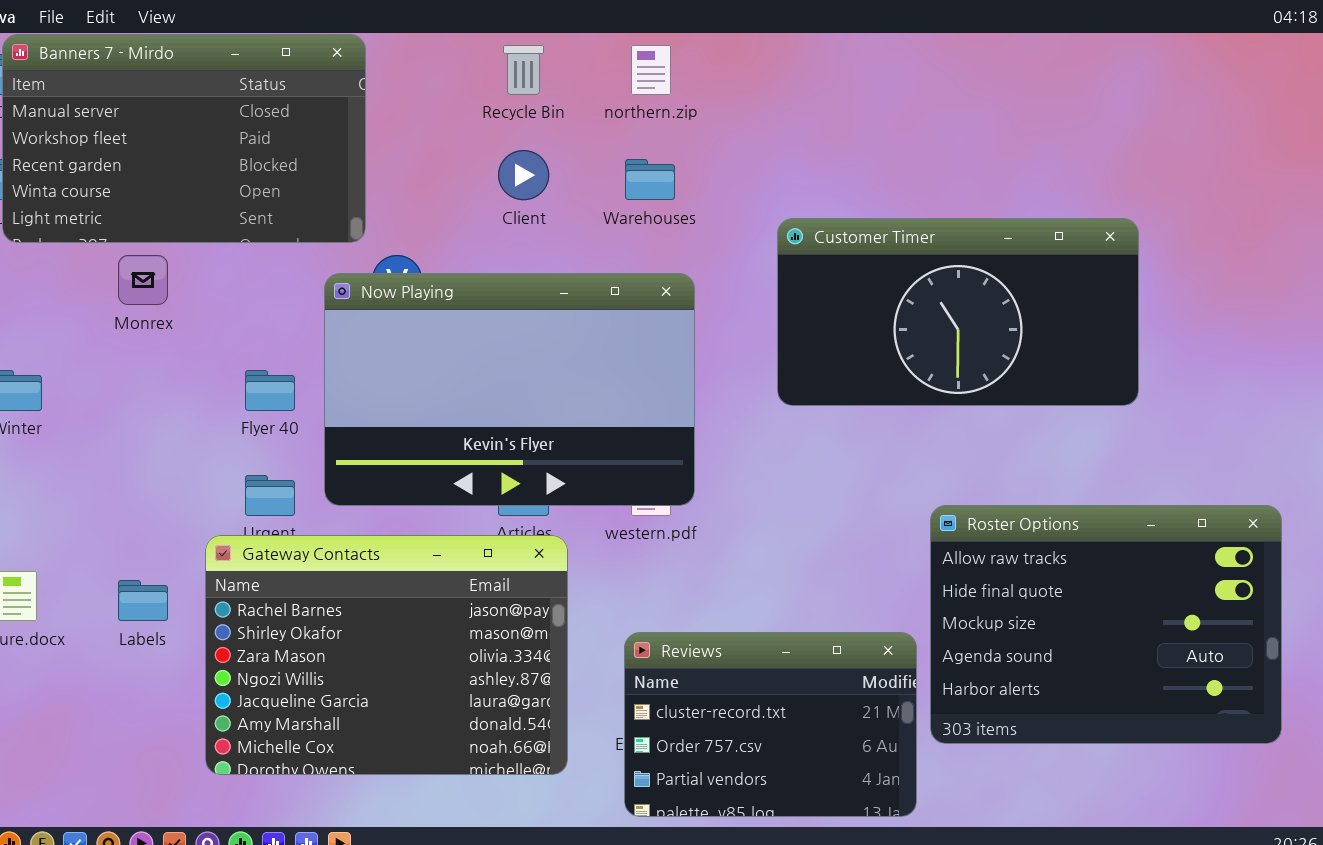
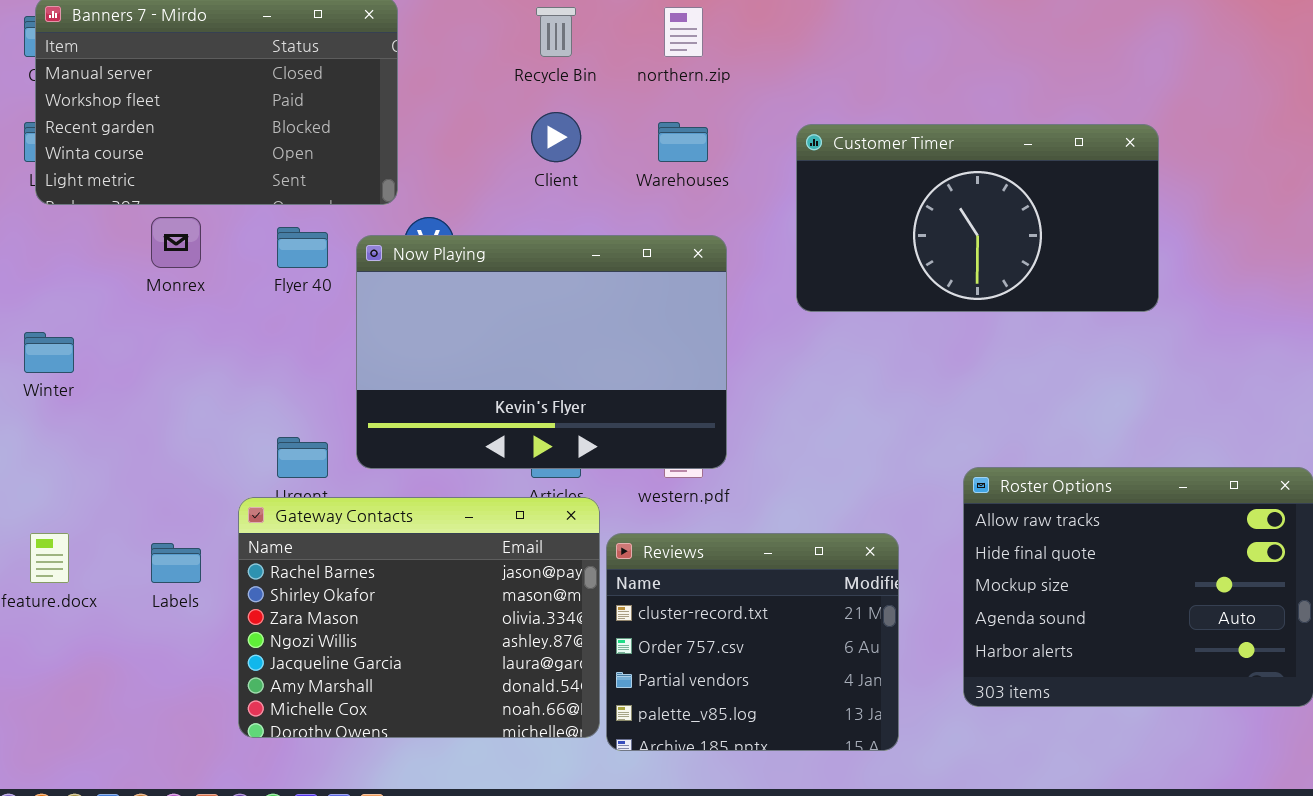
Customer Timer: [777,218,1139,406] -> [796,124,1159,312], moved
Flyer 40: [245,370,295,411] -> [277,227,328,268], moved
Reviews: [624,632,917,817] -> [606,533,899,751], moved, resized

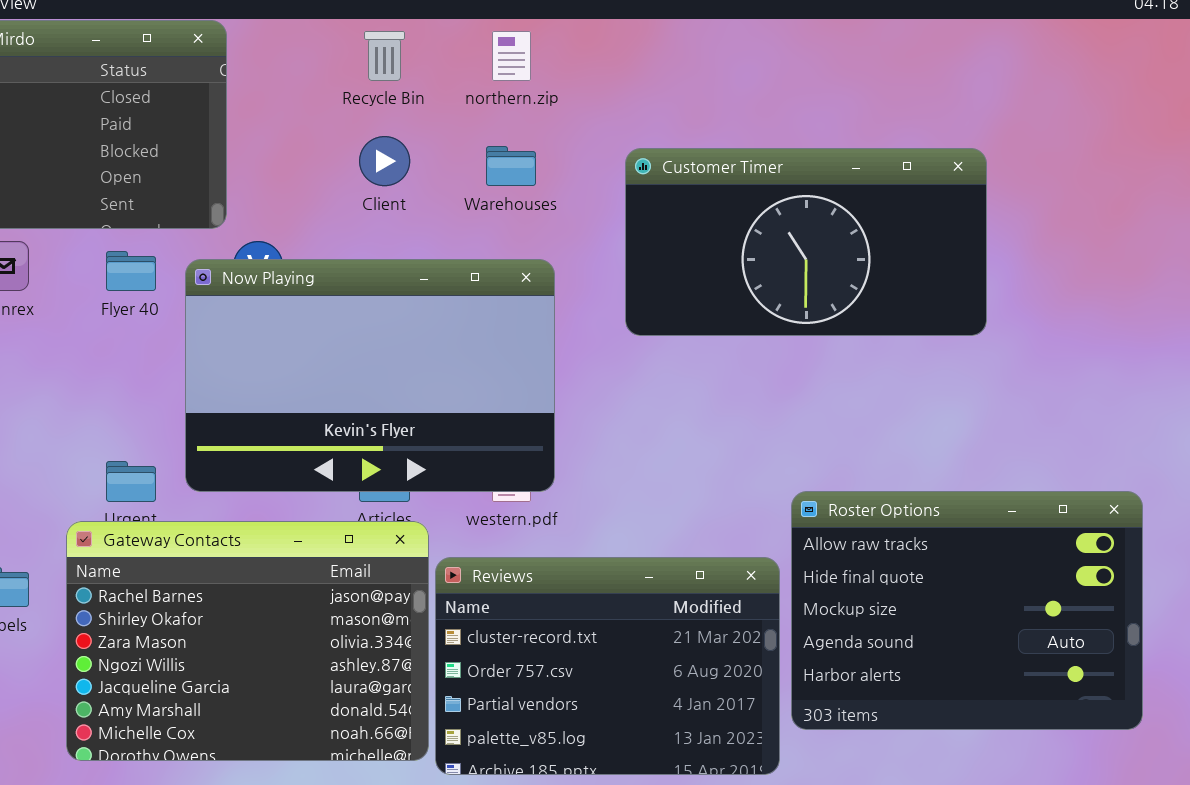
Reviews: [606,533,899,751] -> [435,557,780,775], resized

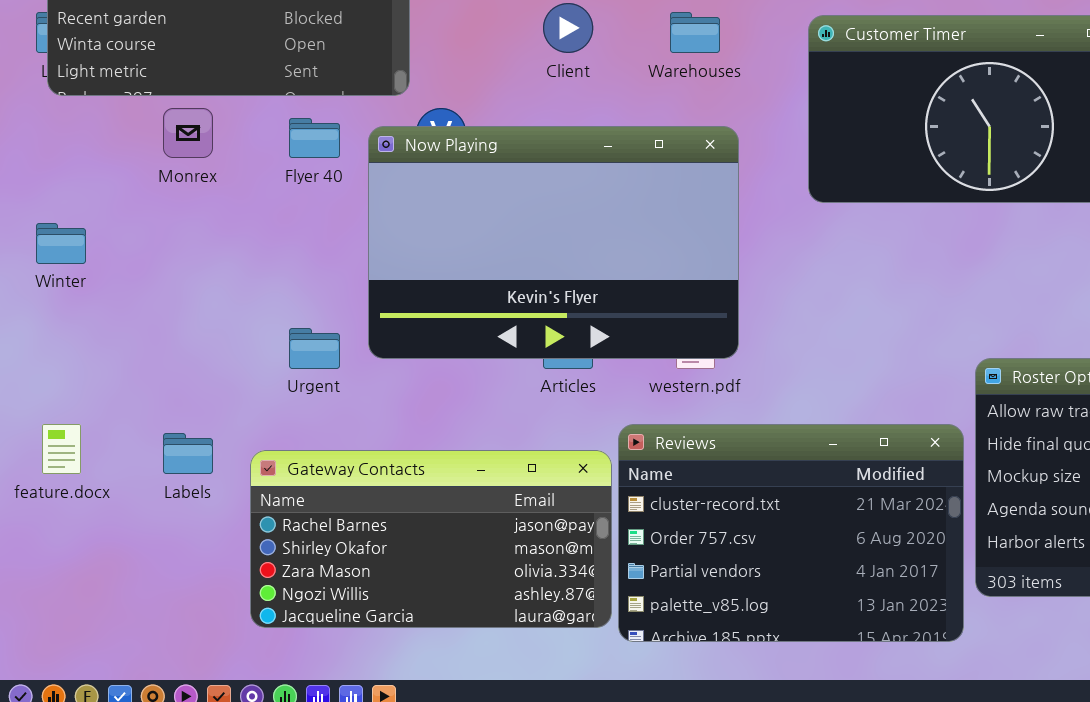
Gateway Contacts: [66,521,429,761] -> [250,450,612,628], resized

